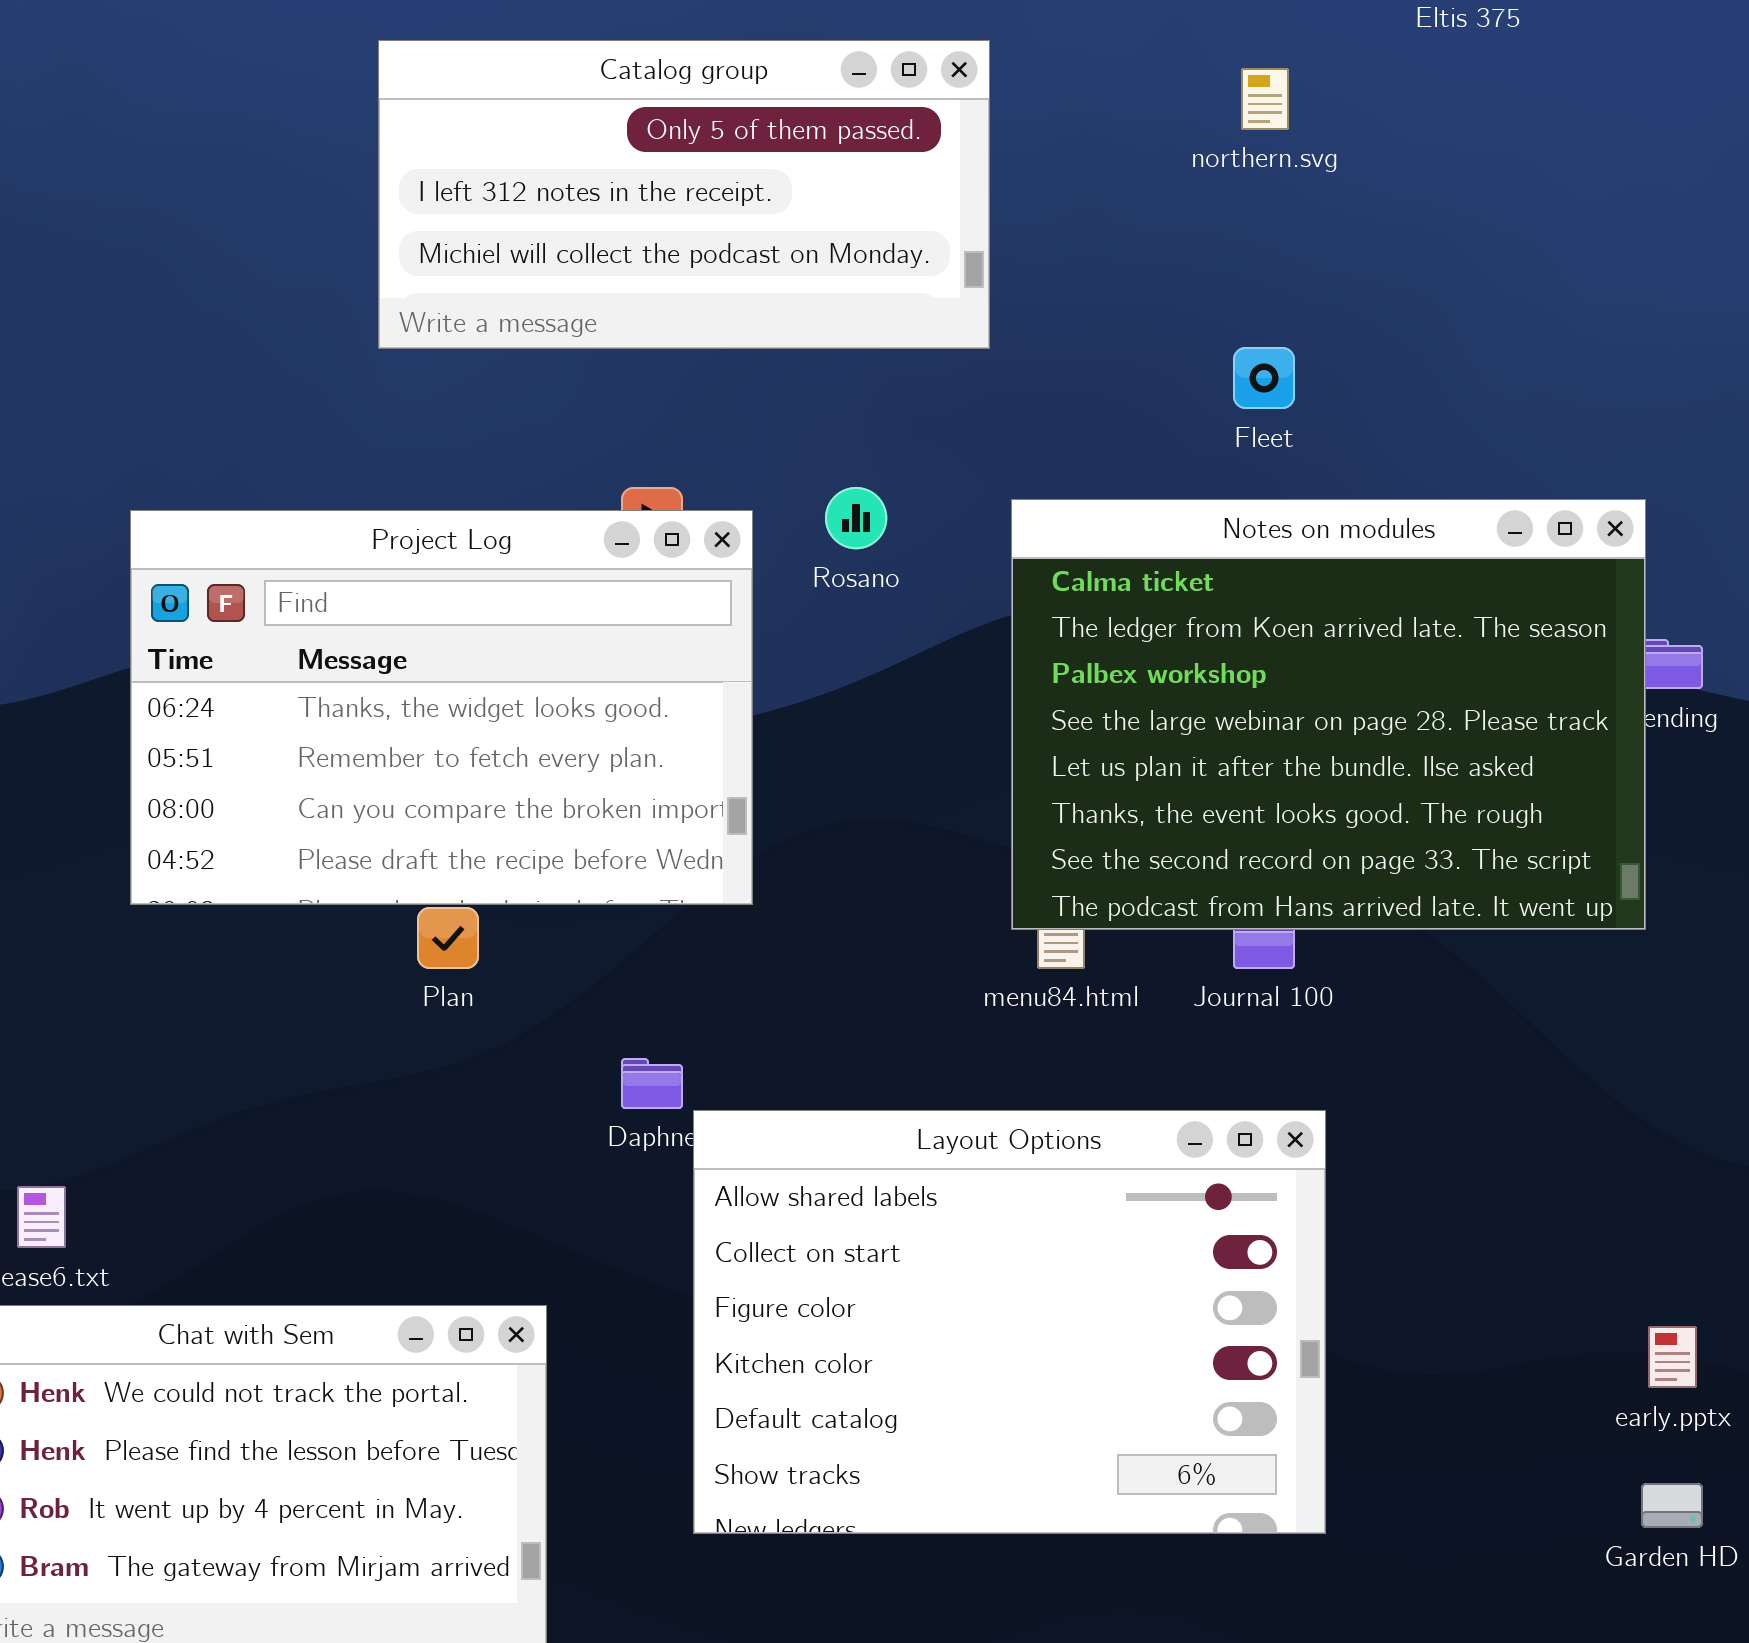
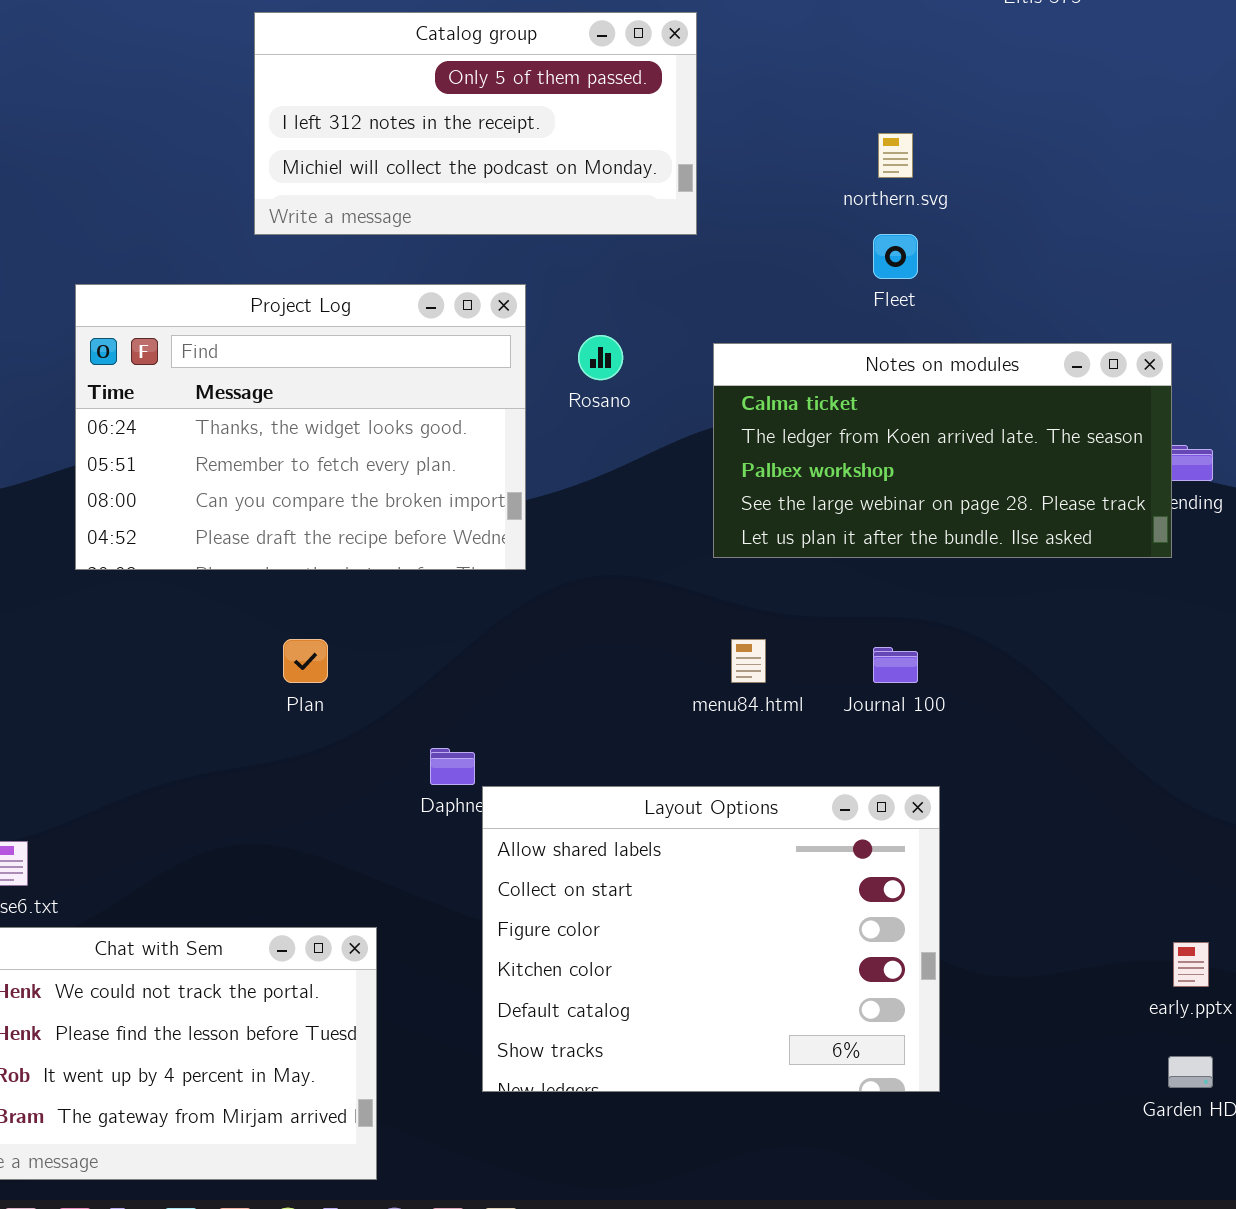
northern.svg: [1241,68,1289,130] -> [878,133,913,178], moved
Notes on modules: [1011,499,1646,930] -> [713,343,1172,558], resized
Project Log: [130,510,753,905] -> [75,284,526,570], moved

